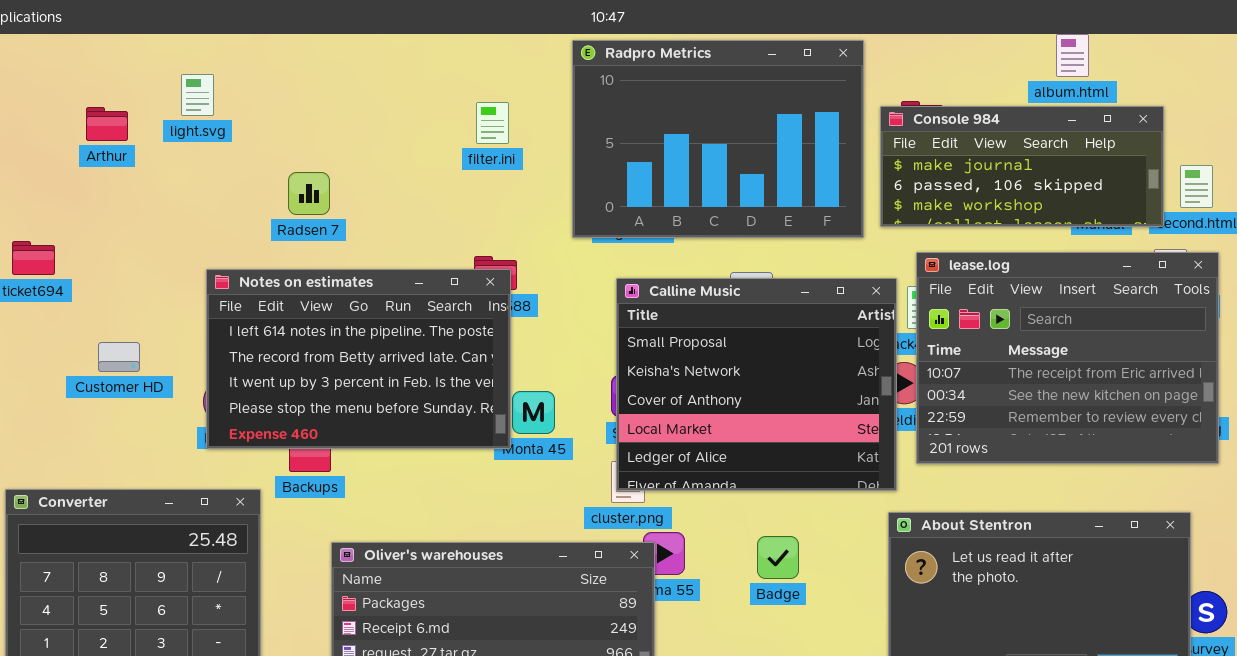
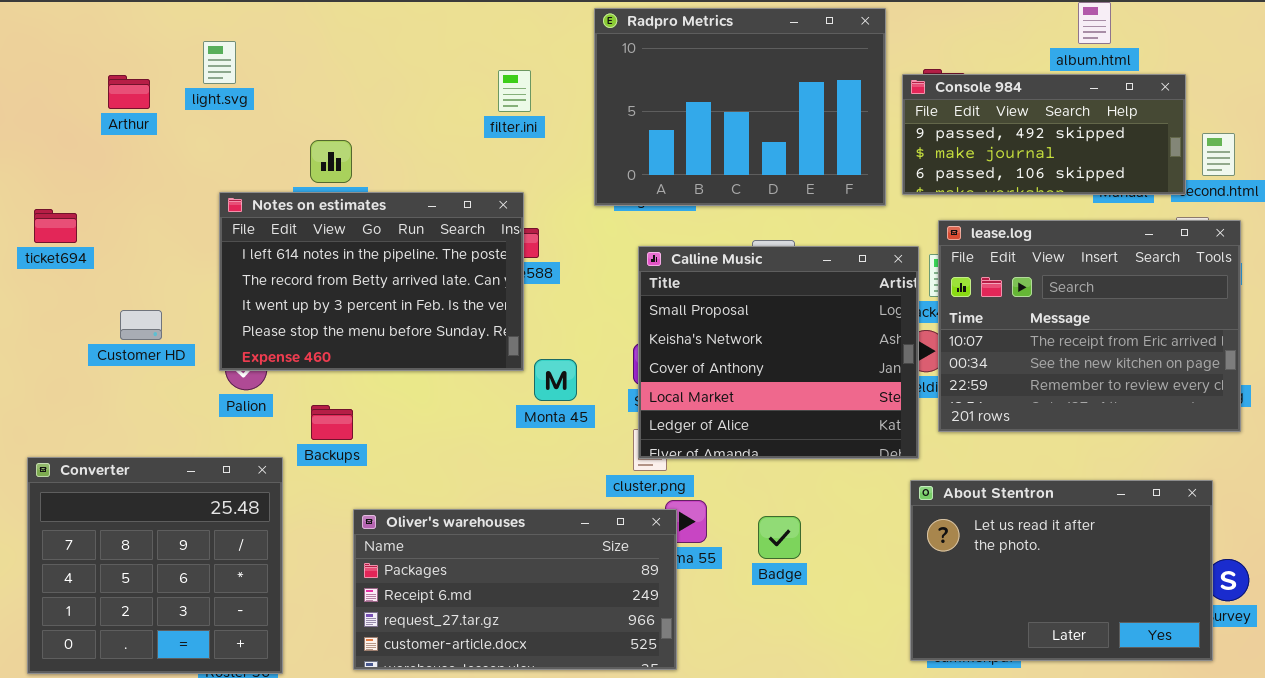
Console 984: [880,106,1164,227] -> [902,74,1186,195], scrolled up 1 row
Notes on estimates: [206,269,511,449] -> [219,192,524,371], moved
Badge: [757,536,799,579] -> [758,516,801,559], moved

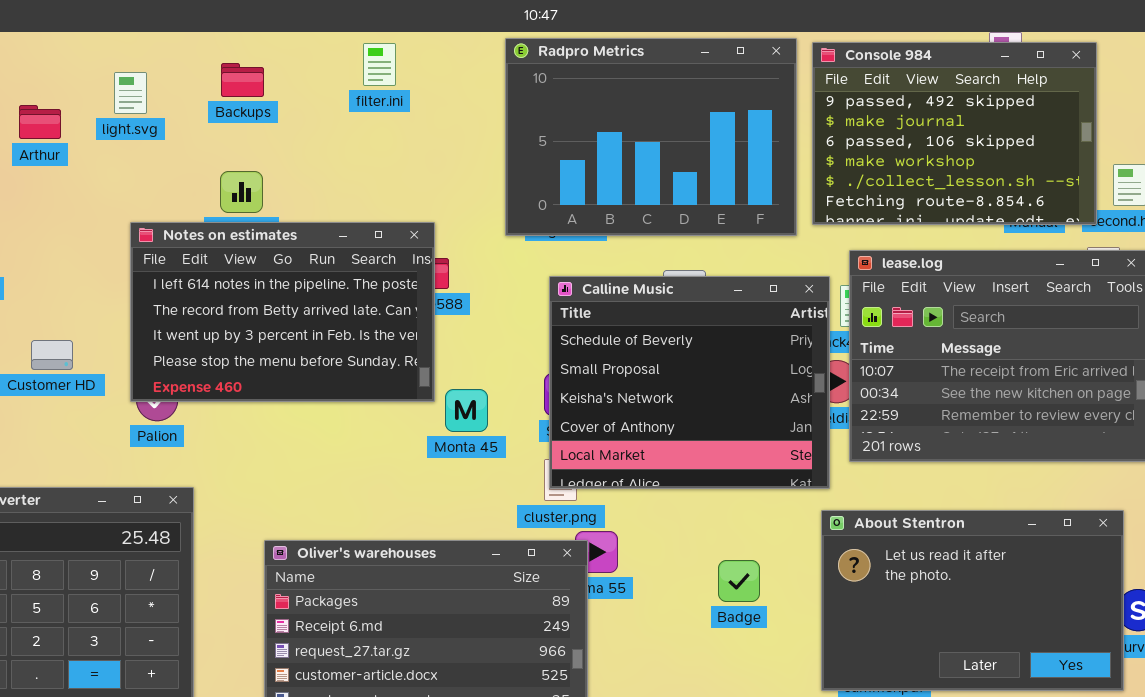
filter.ini: [498,70,531,112] -> [363,43,396,86], moved
Console 984: [902,74,1186,195] -> [812,42,1097,225], resized
Calline Music: [638,246,919,459] -> [549,276,830,489], scrolled up 1 row
Backups: [311,405,353,440] -> [221,63,264,97], moved
Badge: [758,516,801,559] -> [718,560,760,602], moved

